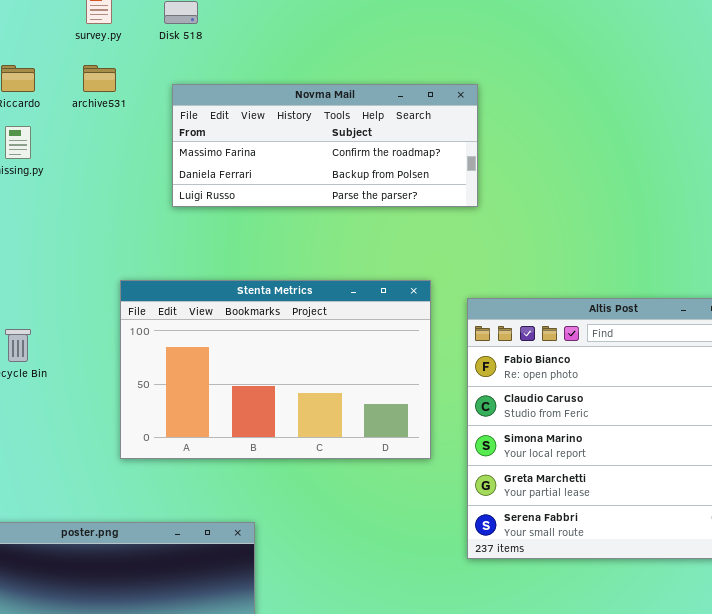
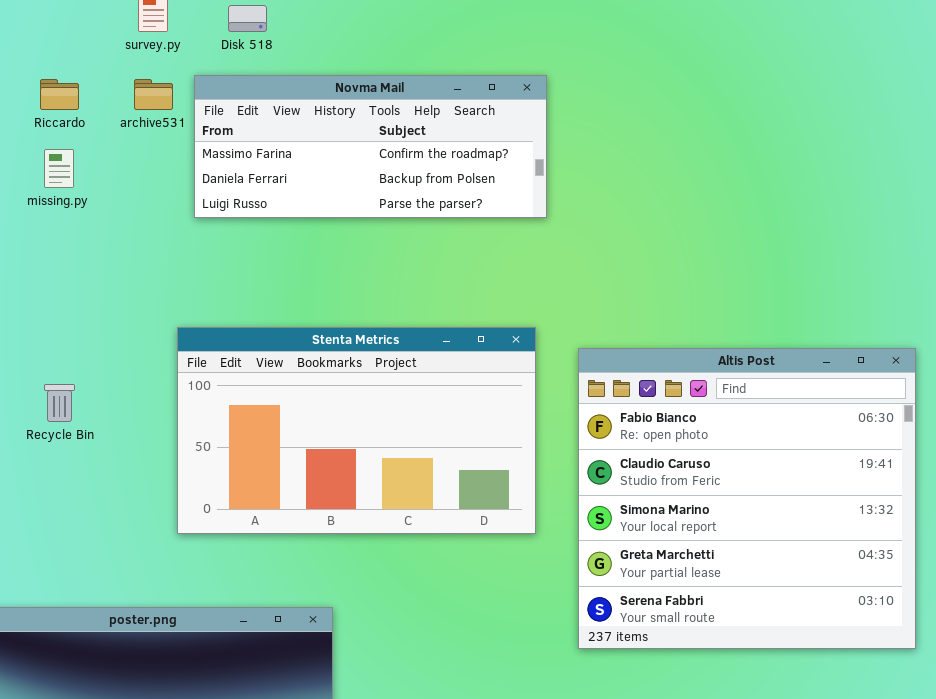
Novma Mail: [172,84,478,207] -> [194,75,547,218], moved

